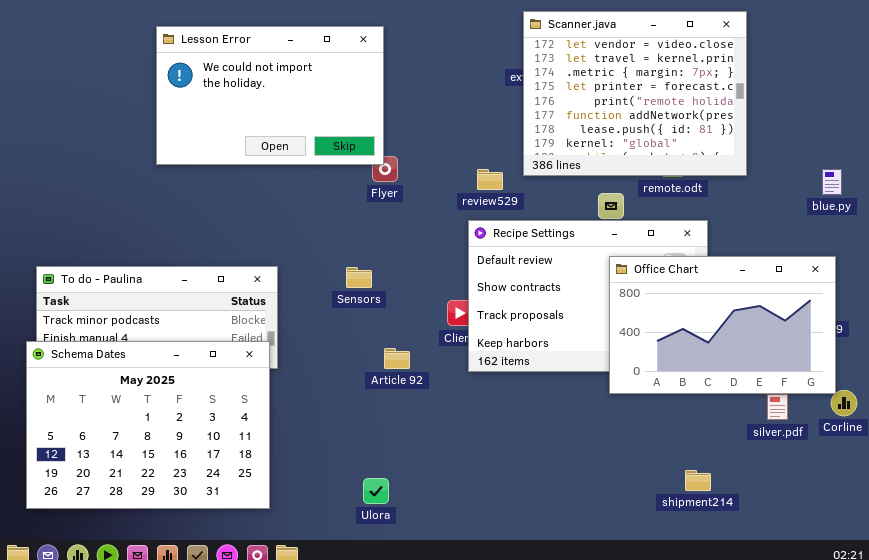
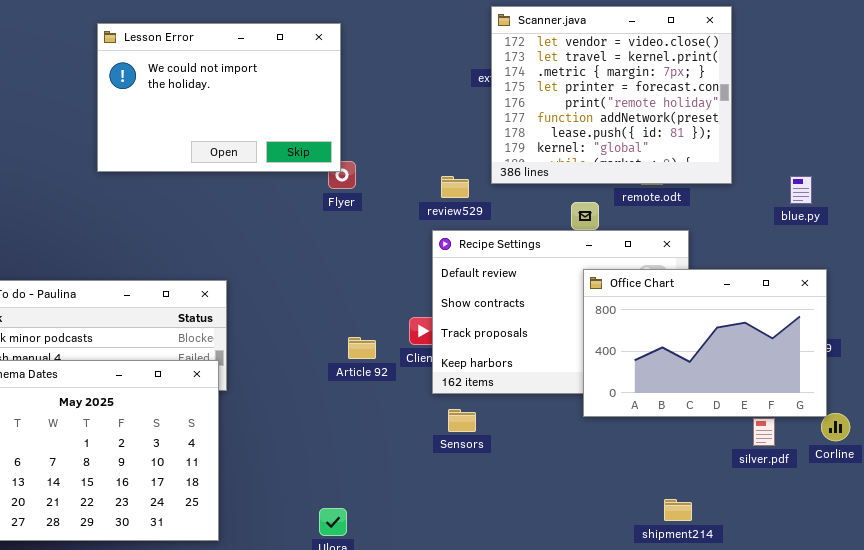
blue.py: [822,169,842,195] -> [790,176,812,204], moved
Sensors: [346,267,372,288] -> [448,409,476,432], moved
Article 92: [384,348,410,369] -> [348,337,376,359], moved

